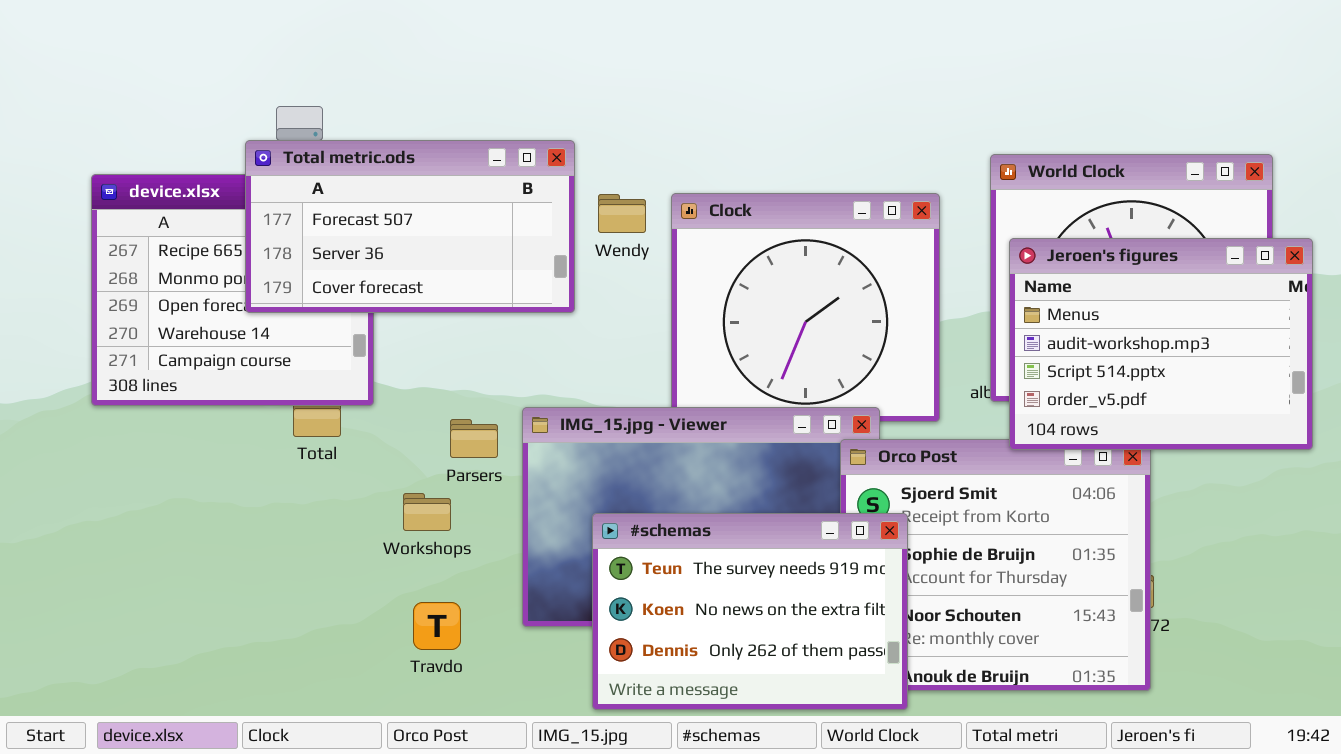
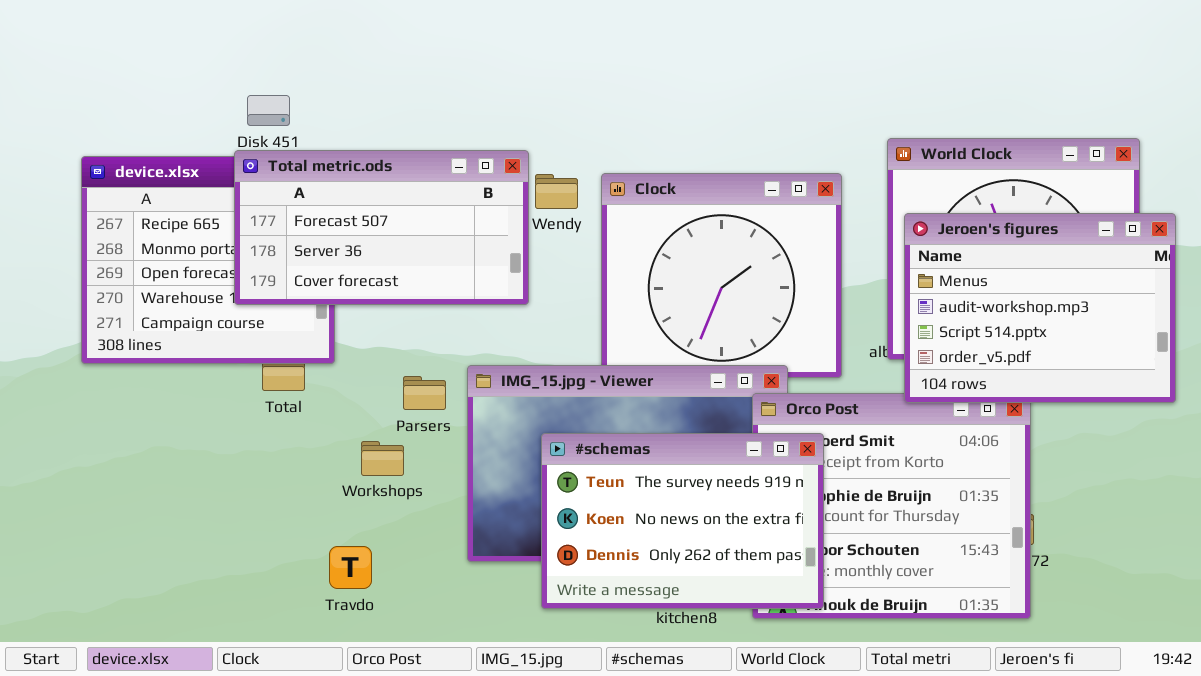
Total metric.ods: [245,140,575,313] -> [234,150,529,305], moved
#schemas: [592,513,908,710] -> [541,433,824,609], moved
Travdo: [413,602,461,650] -> [329,546,372,589], moved

